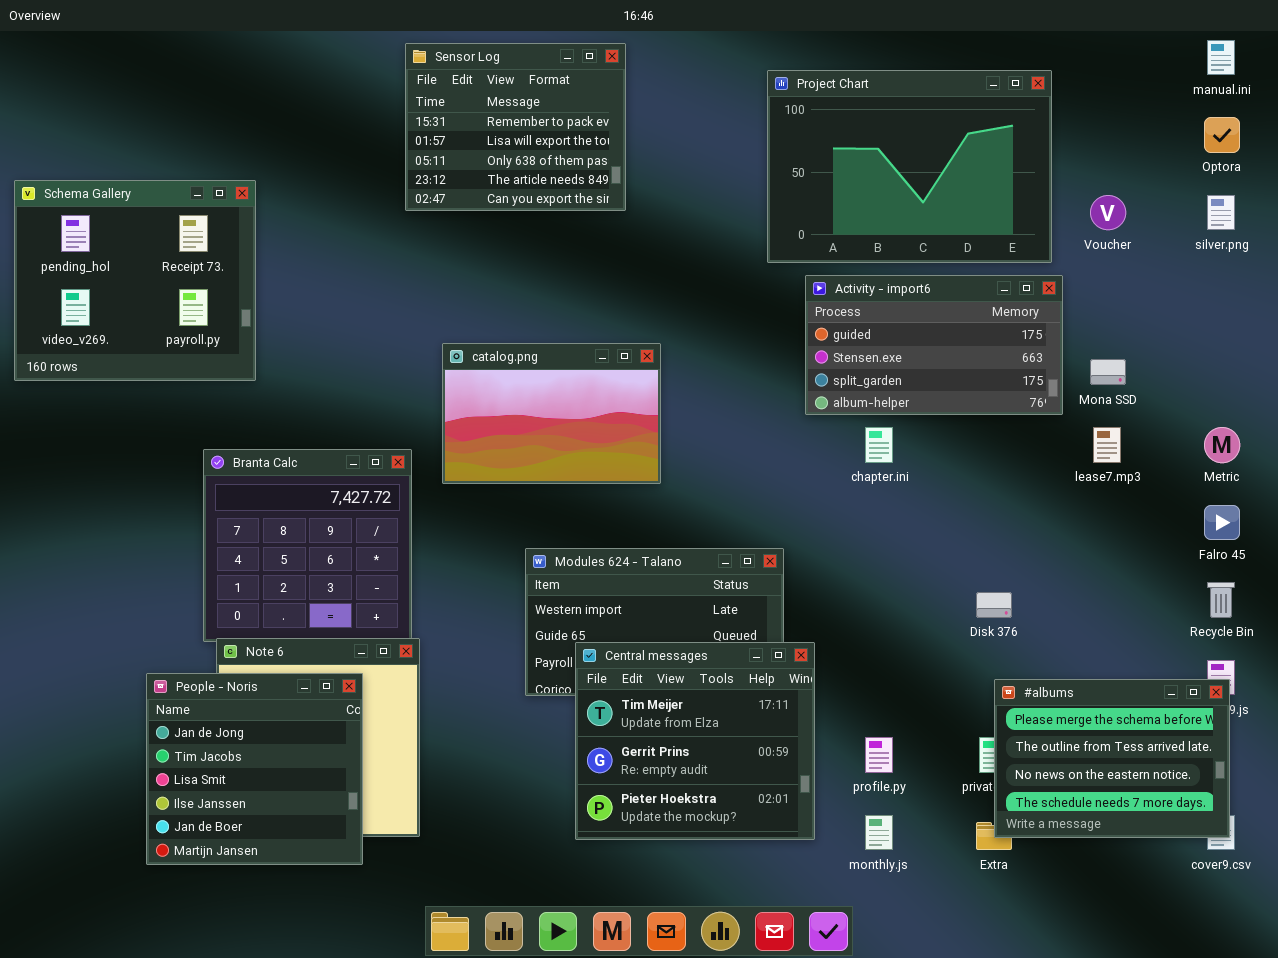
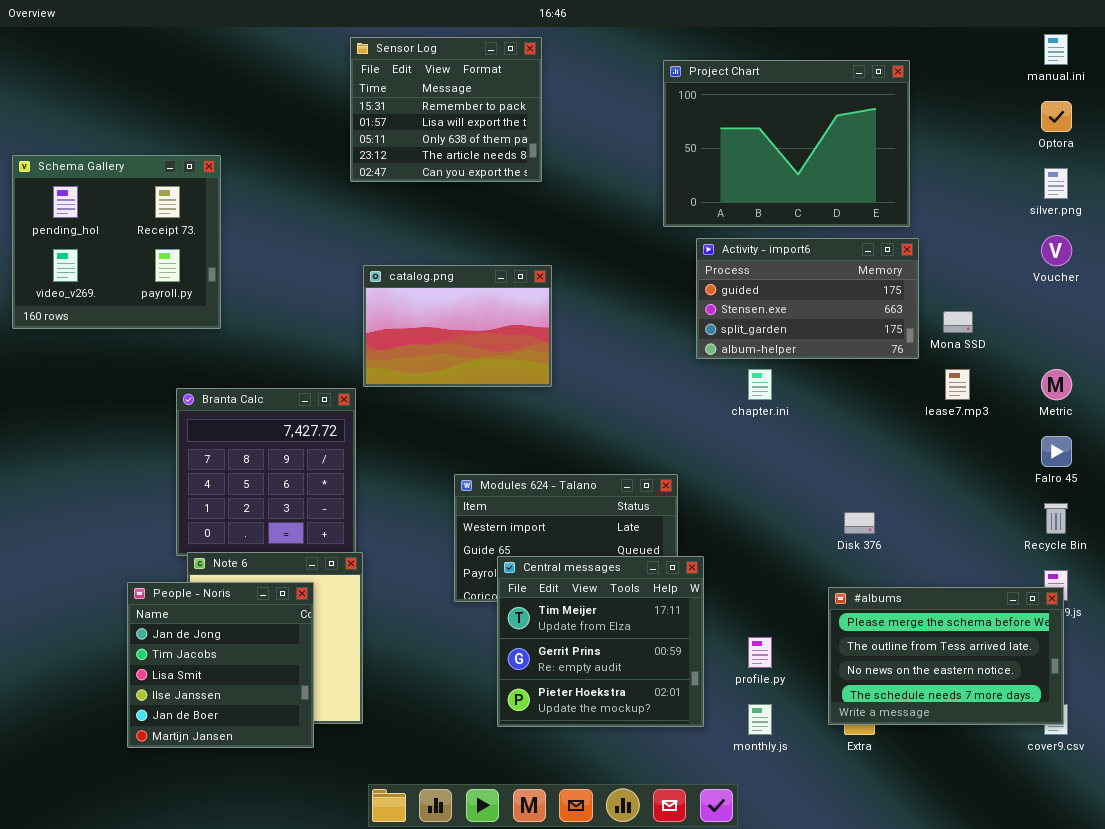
Voucher: [1090,195,1126,230] -> [1041,235,1072,266], moved
catalog.png: [442,343,661,484] -> [363,265,552,387], moved
#albums: [994,679,1230,838] -> [828,587,1064,725], resized

